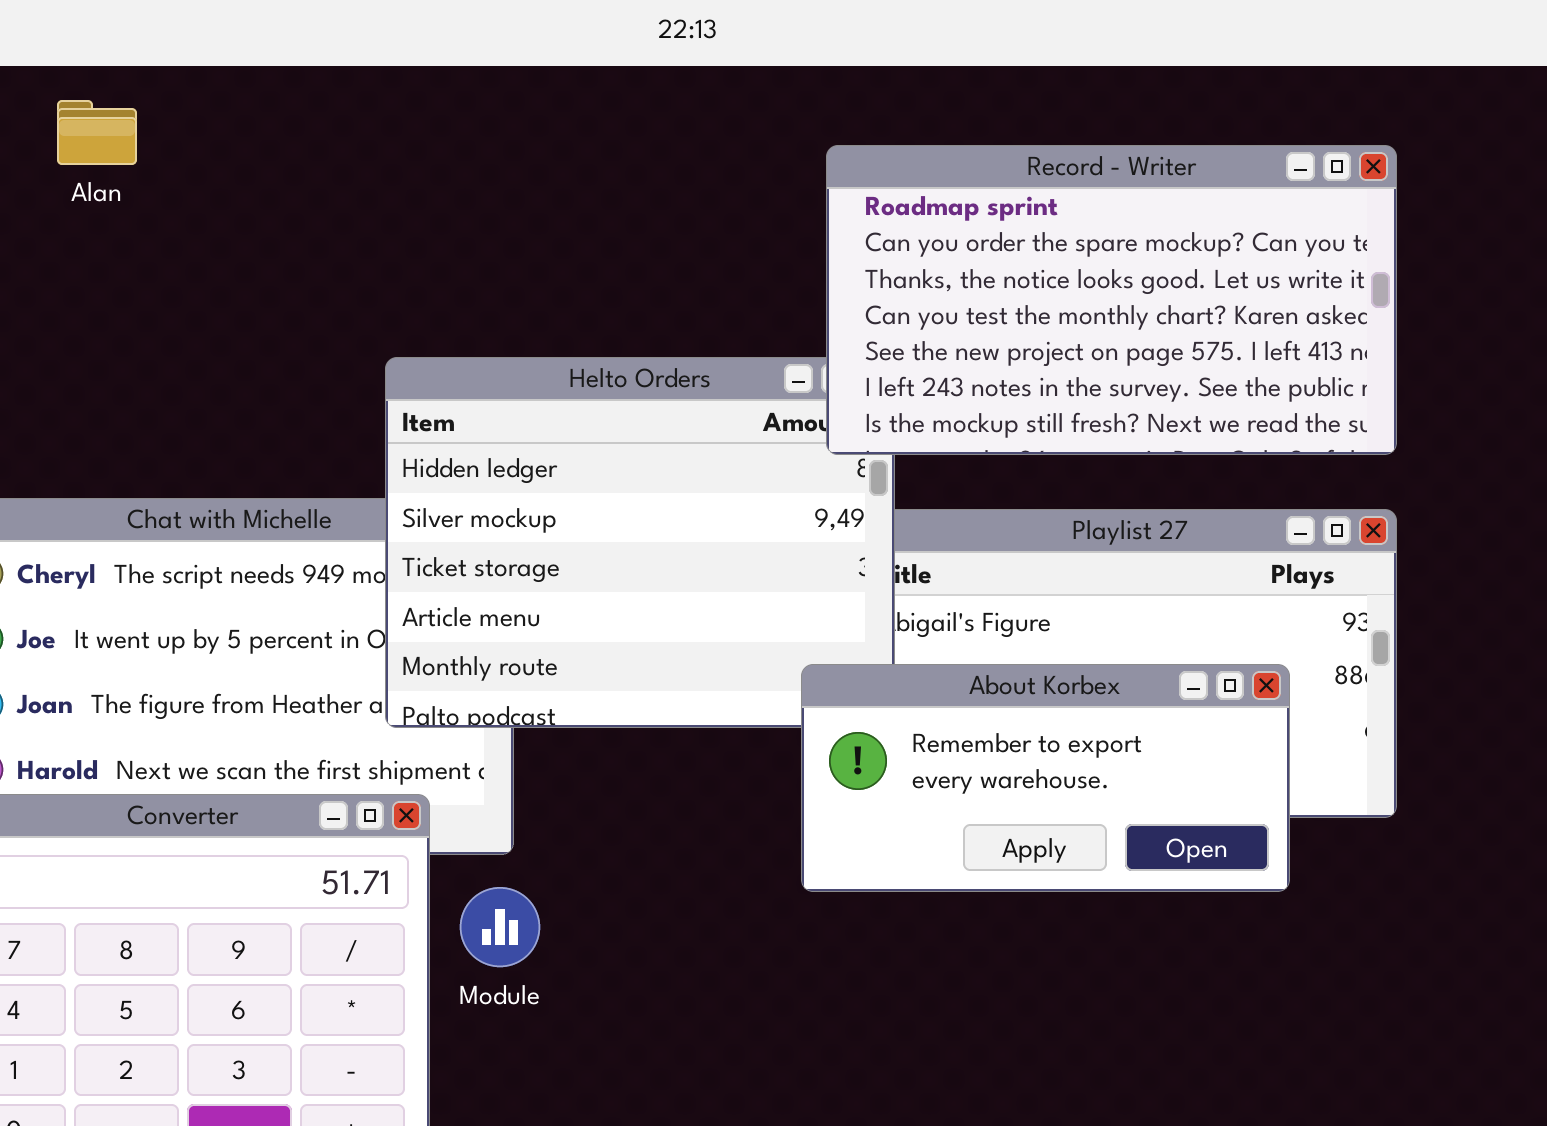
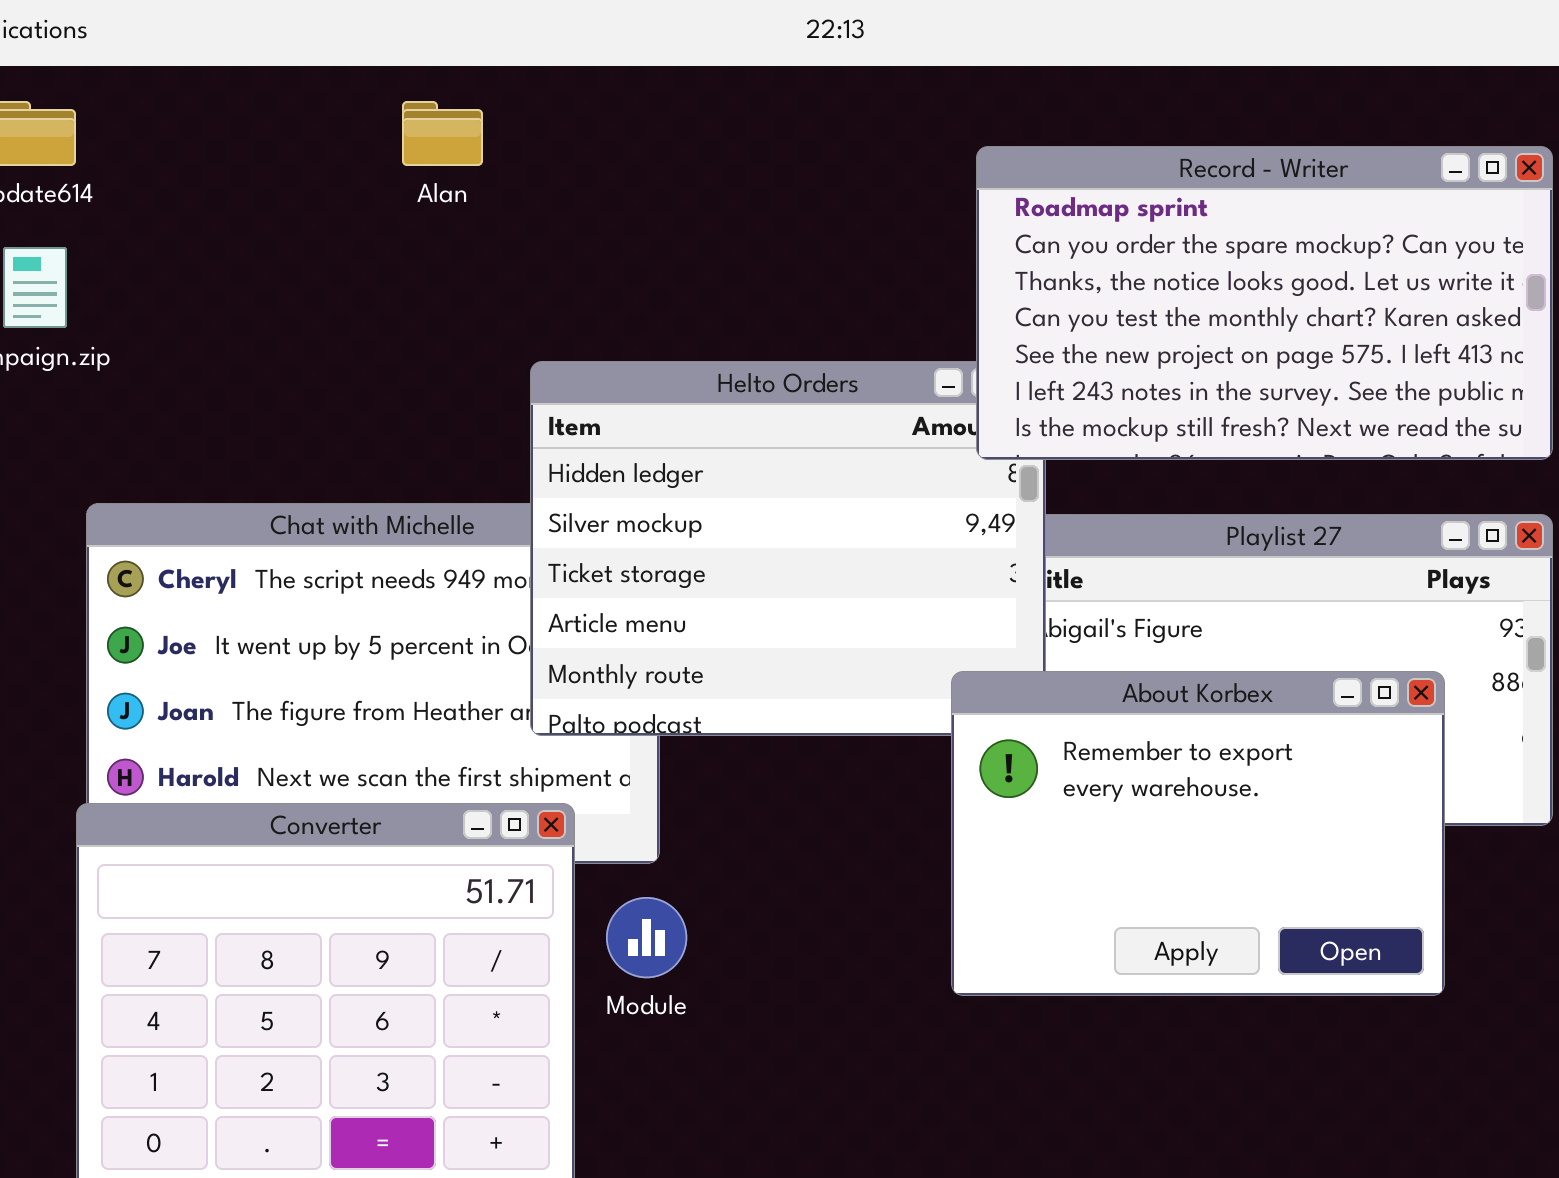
Alan: [57,100,137,165] -> [402,101,483,166], moved
About Korbex: [801,664,1290,892] -> [951,671,1445,996], resized

